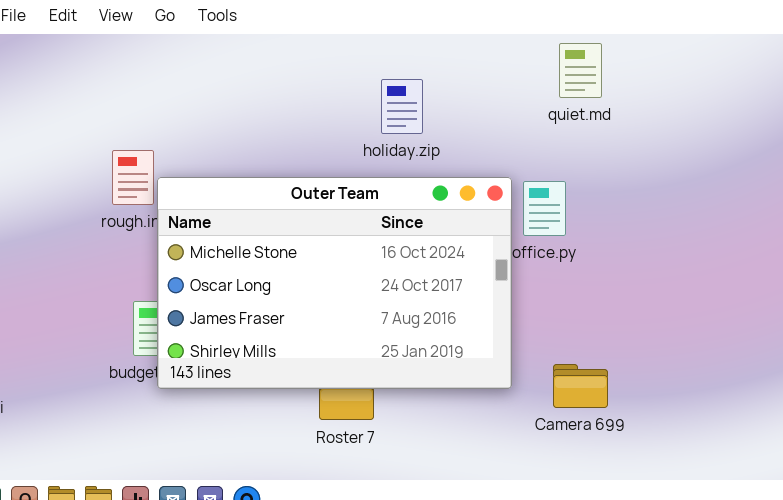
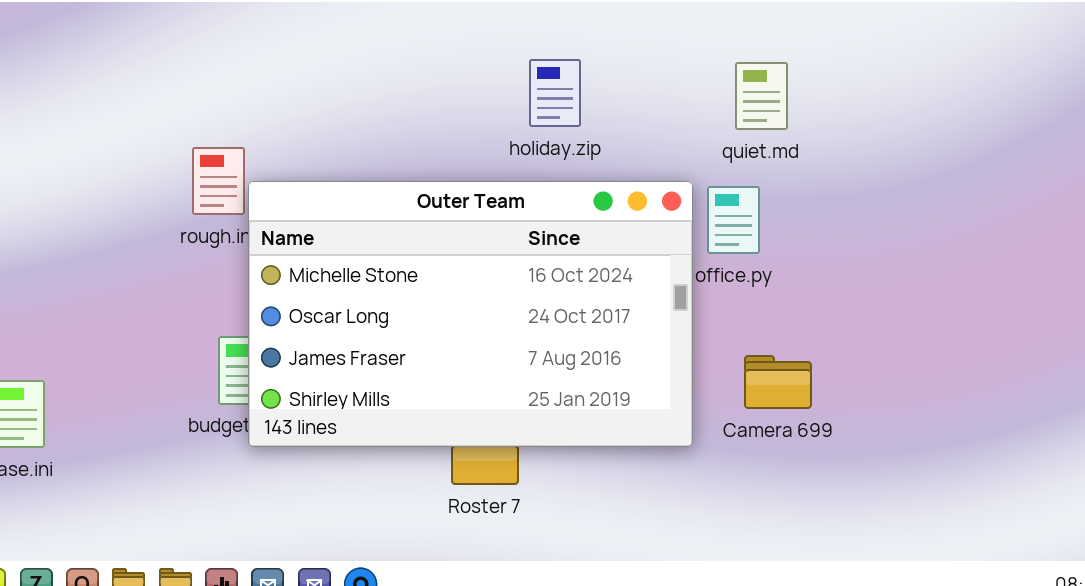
quiet.md: [559,43,602,98] -> [735,62,788,130], moved
Camera 699: [553,364,608,408] -> [744,355,812,409], moved

